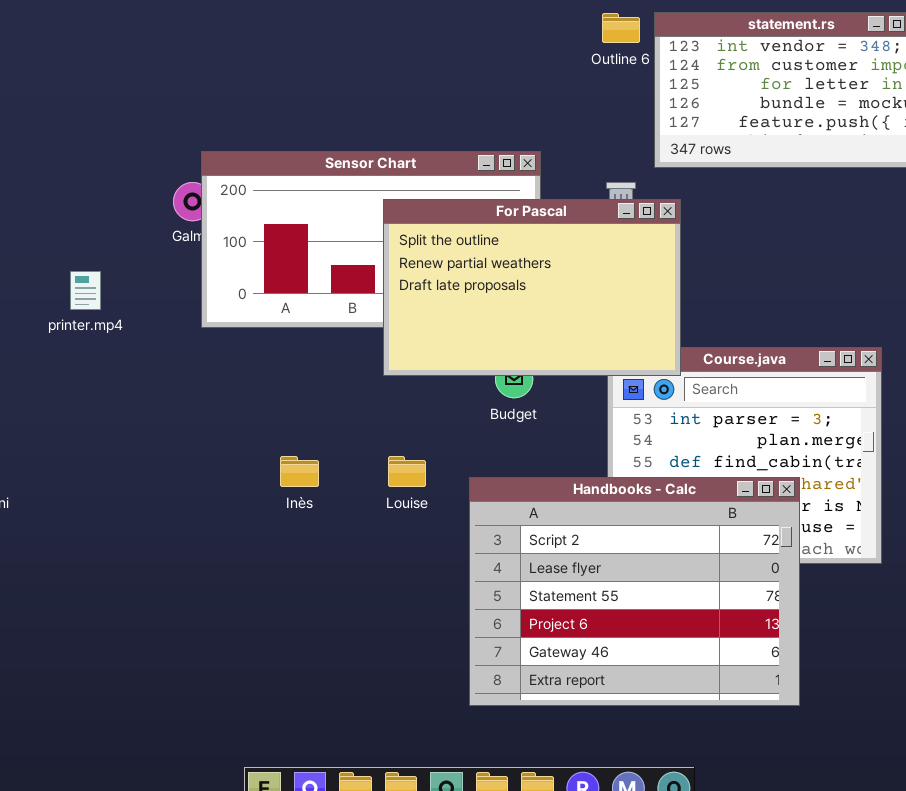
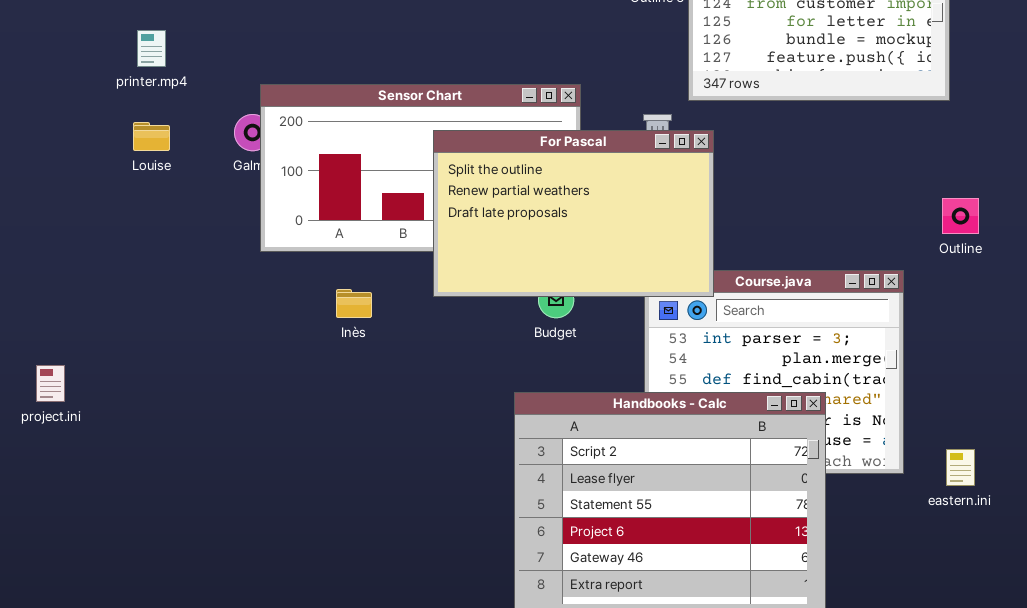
printer.mp4: [70,271,101,310] -> [137,30,166,67], moved
Inès: [280,456,319,487] -> [336,289,372,318], moved
Louise: [388,456,426,487] -> [133,122,170,151], moved

